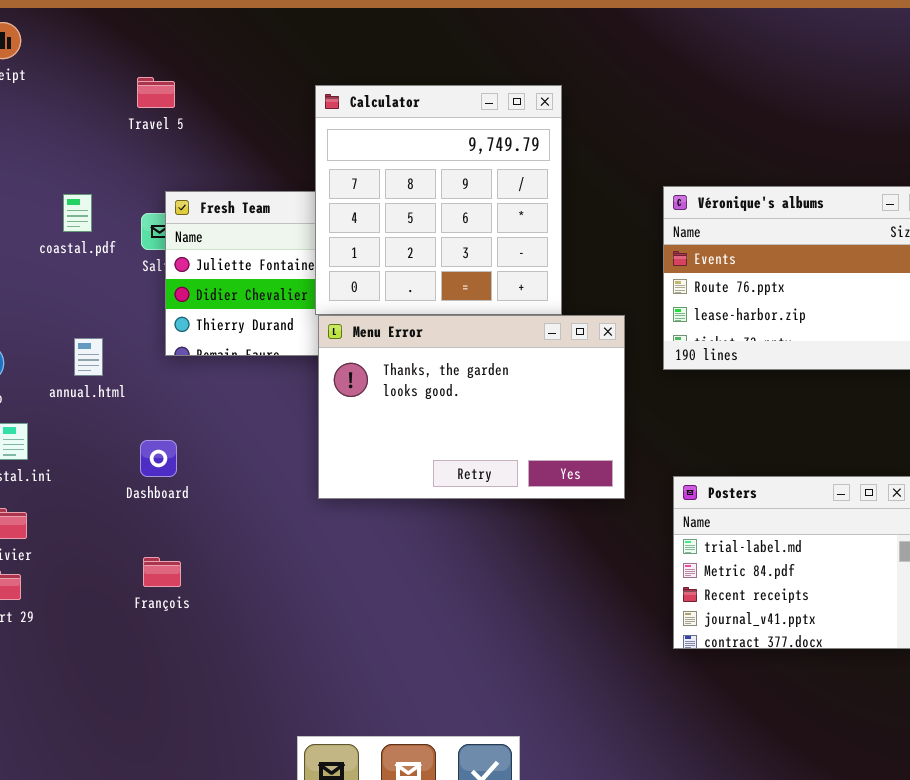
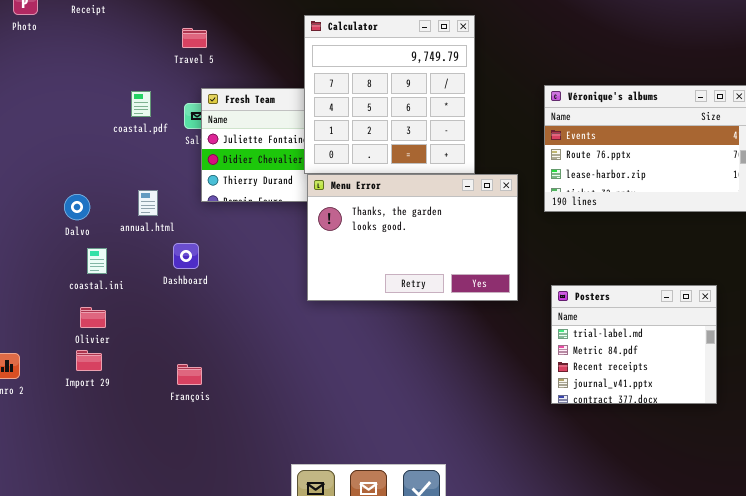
Travel 5: [137,77,175,108] -> [182,28,207,48], moved
Dashboard: [140,440,177,477] -> [173,243,199,269], moved
François: [143,557,181,587] -> [177,364,202,385], moved

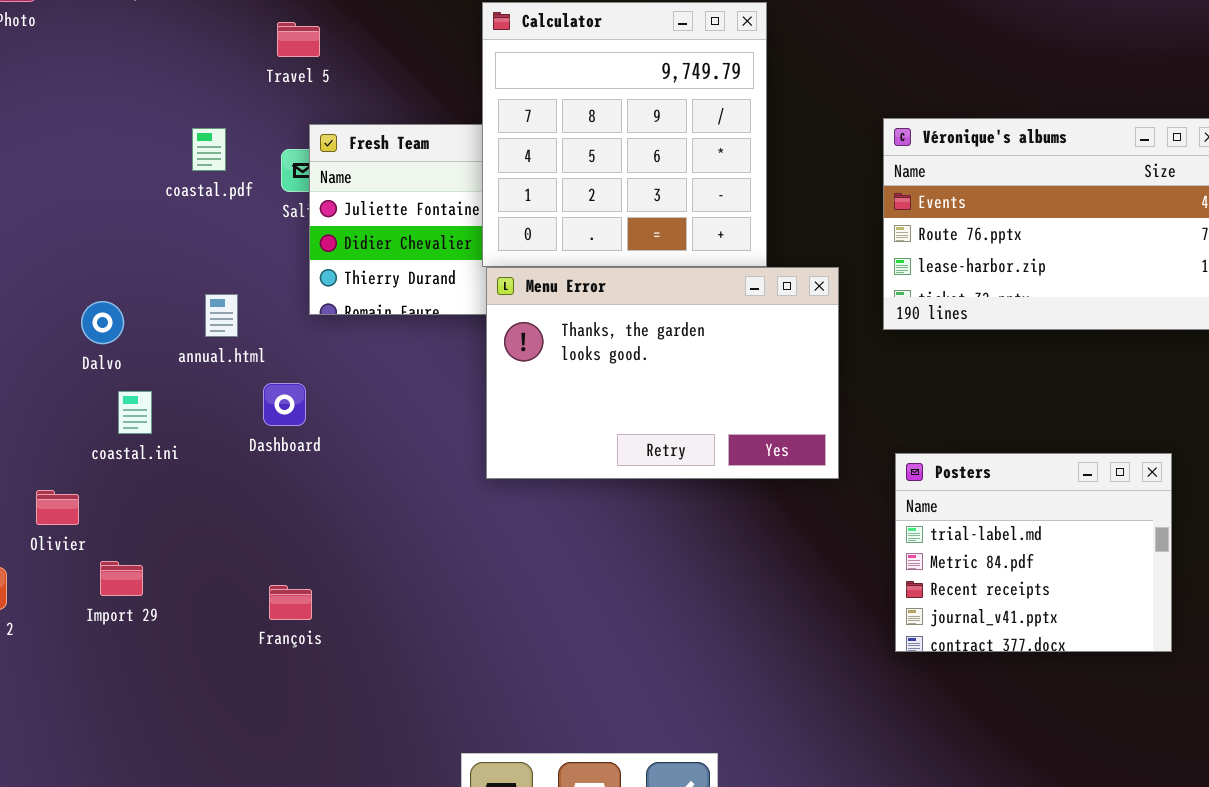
Olivier: [80,307,106,328] -> [36,490,79,525], moved

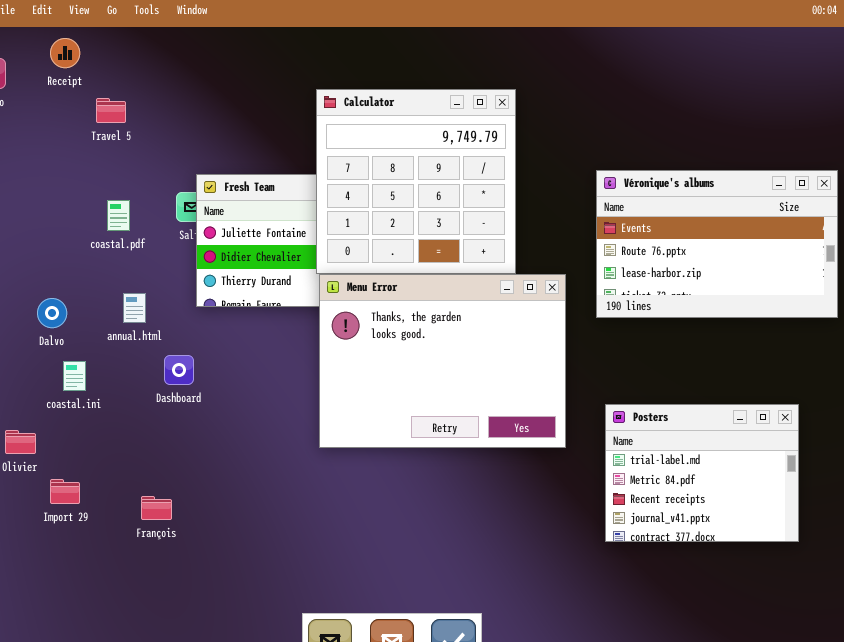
Travel 5: [277,22,320,57] -> [96,98,126,123], moved
coastal.pdf: [192,128,226,171] -> [107,200,130,231], moved
Menu Error: [486,267,839,479] -> [319,274,566,448], resized
François: [269,585,312,620] -> [141,496,172,520], moved

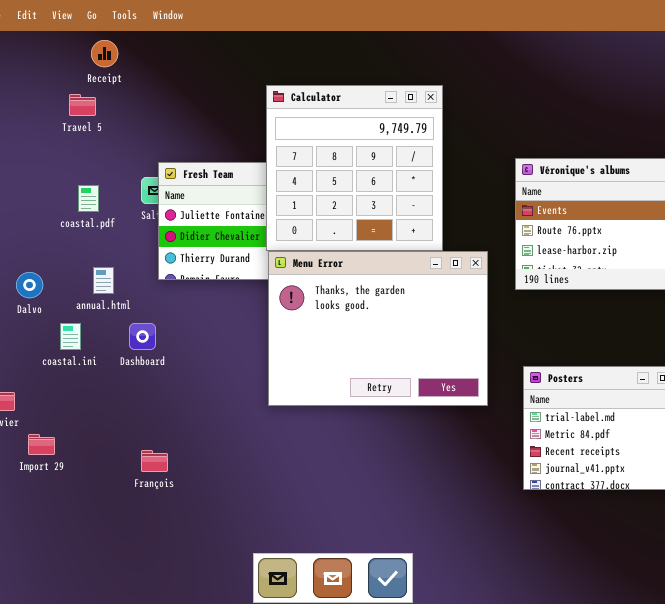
Receipt: [50,38,80,68] -> [91,40,118,67], moved
coastal.ini: [63,361,86,391] -> [60,323,81,350], moved
François: [141,496,172,520] -> [141,450,168,472], moved

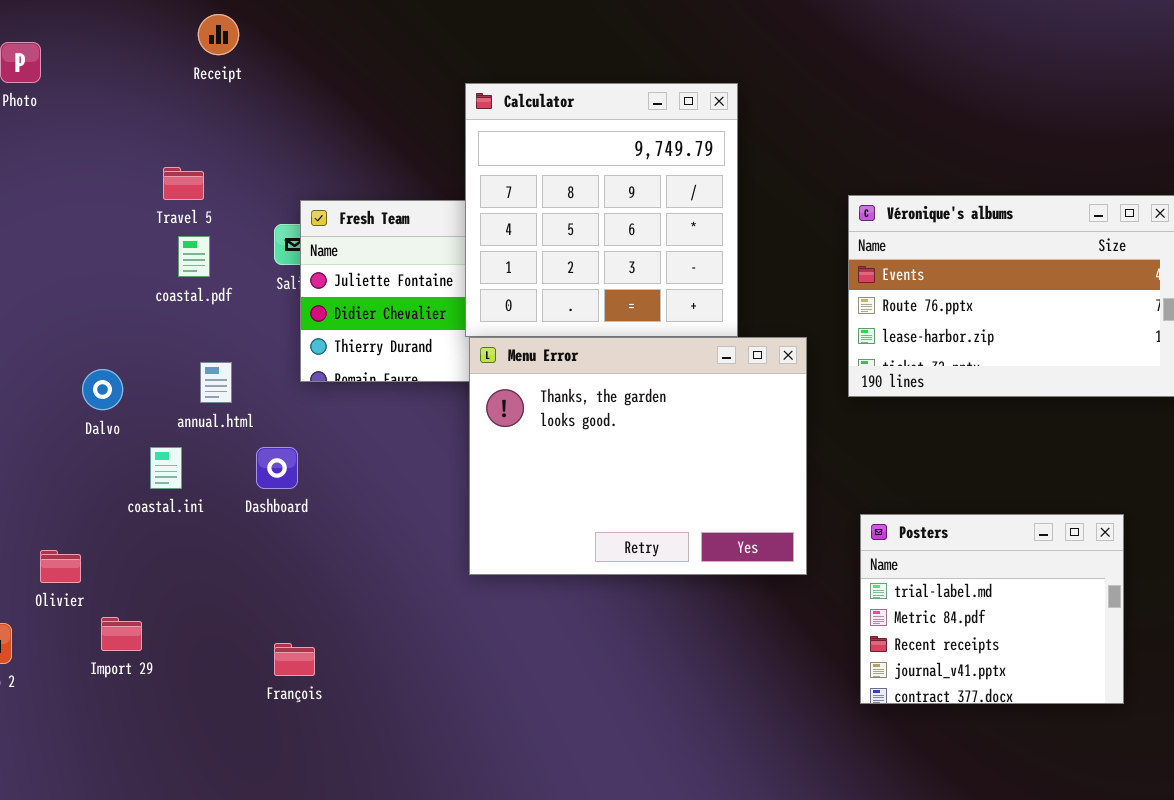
Travel 5: [69,94,96,116] -> [163,167,204,200], moved

